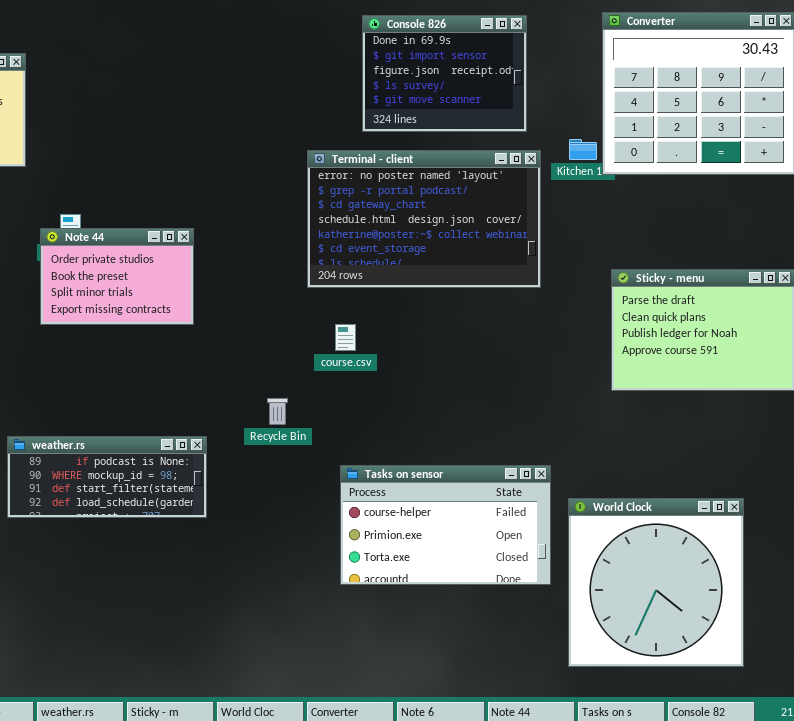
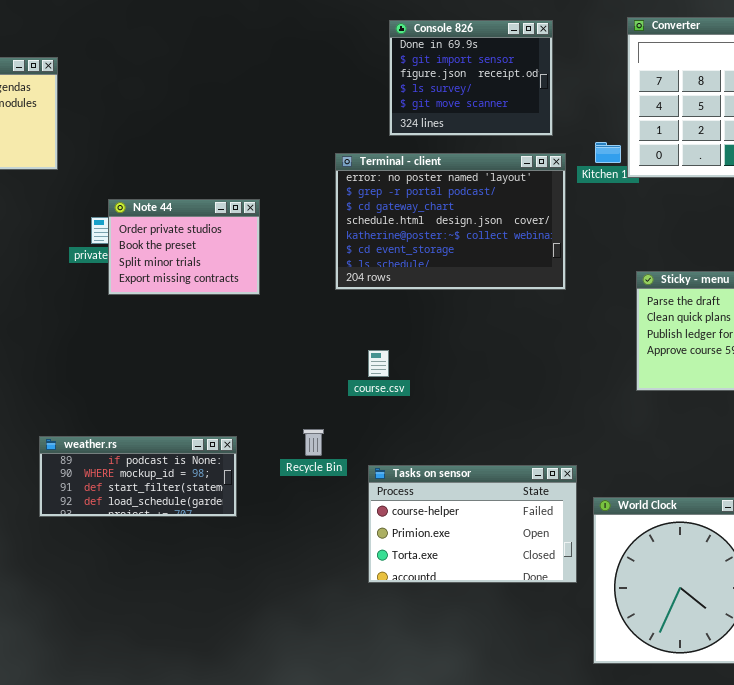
Note 44: [40,228,194,325] -> [108,199,260,295], moved
course.csv: [335,324,356,351] -> [368,350,389,377], moved
Recycle Bin: [267,398,288,425] -> [303,429,324,456], moved

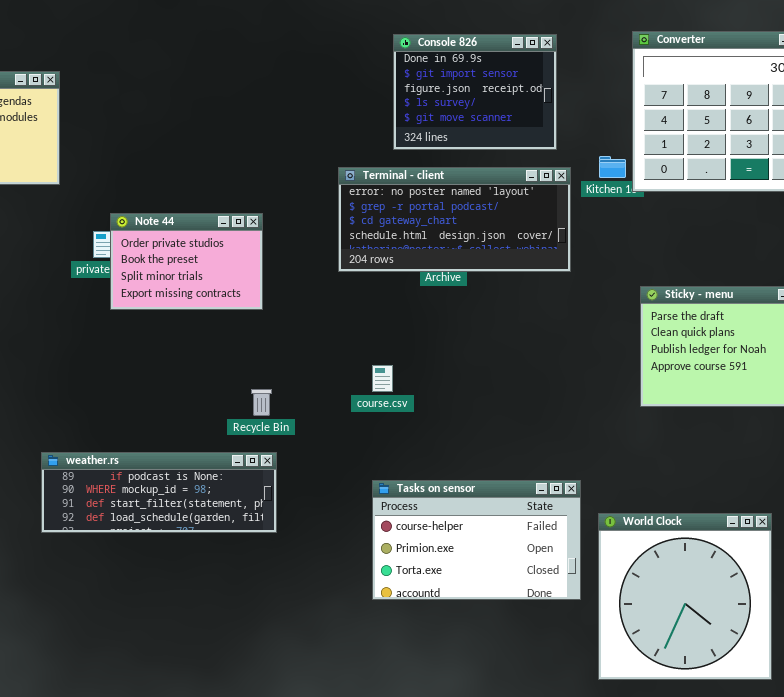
Terminal - client: [335,153,566,290] -> [338,167,571,272], resized
Recycle Bin: [303,429,324,456] -> [251,389,272,416], moved
weather.rs: [39,436,237,517] -> [41,452,277,533], resized

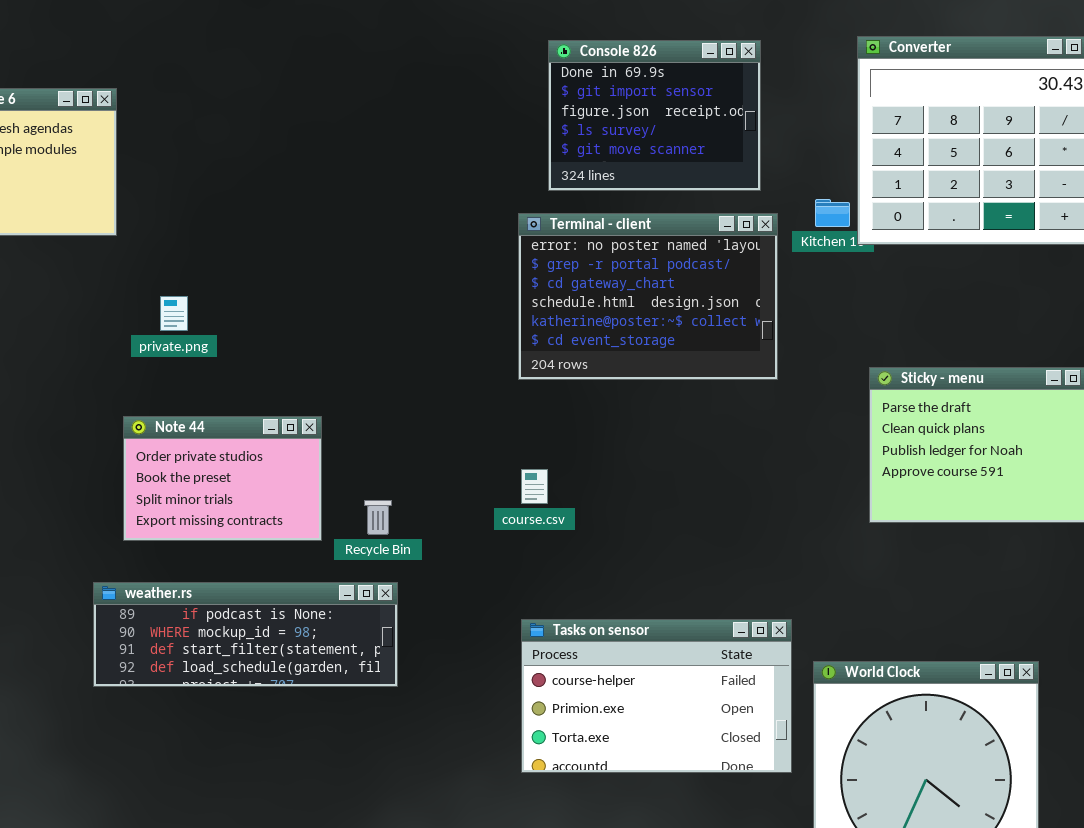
Terminal - client: [338,167,571,272] -> [518,213,778,380], resized
Note 44: [110,213,263,310] -> [123,416,322,541], moved

